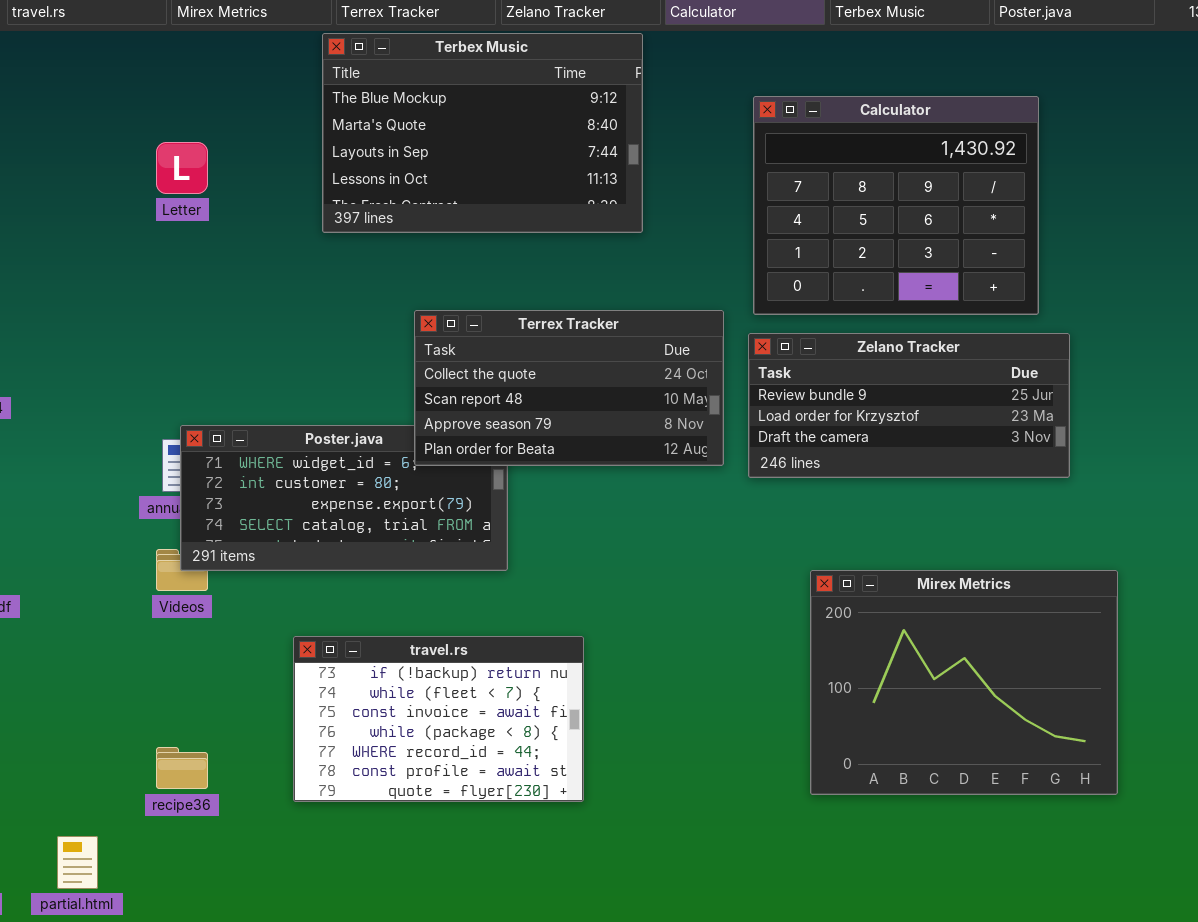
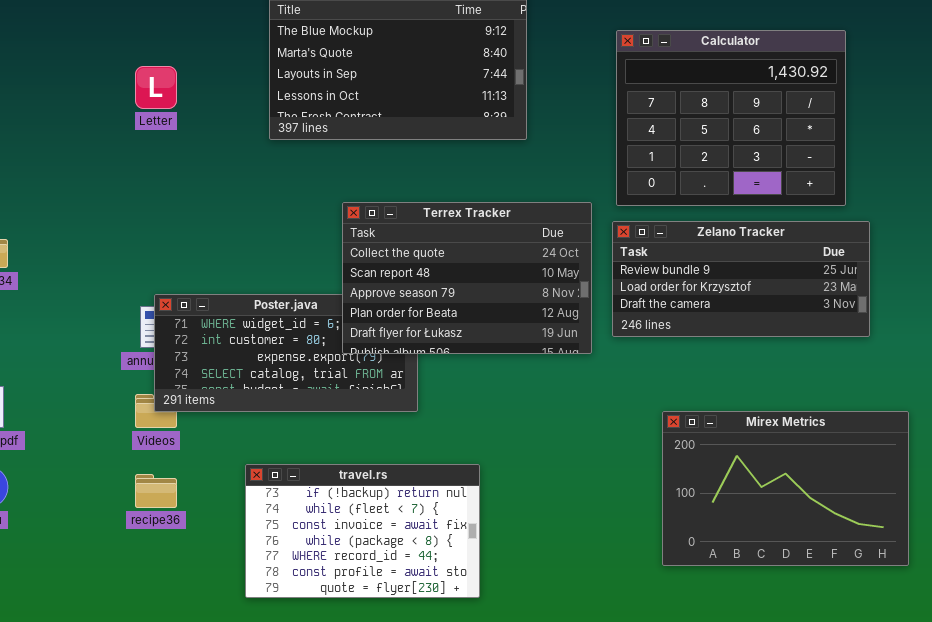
Terrex Tracker: [414,310,724,466] -> [342,202,592,354], resized
Mirex Metrics: [810,570,1118,795] -> [662,411,909,566], resized
recipe36: [156,747,208,789] -> [135,474,177,508], moved

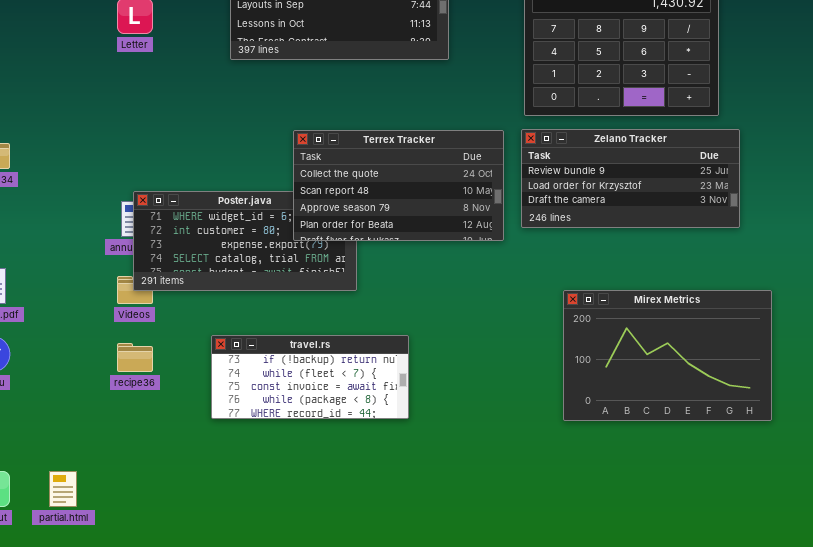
Terrex Tracker: [342,202,592,354] -> [293,130,504,241], resized
travel.rs: [245,464,480,598] -> [211,335,409,419], resized

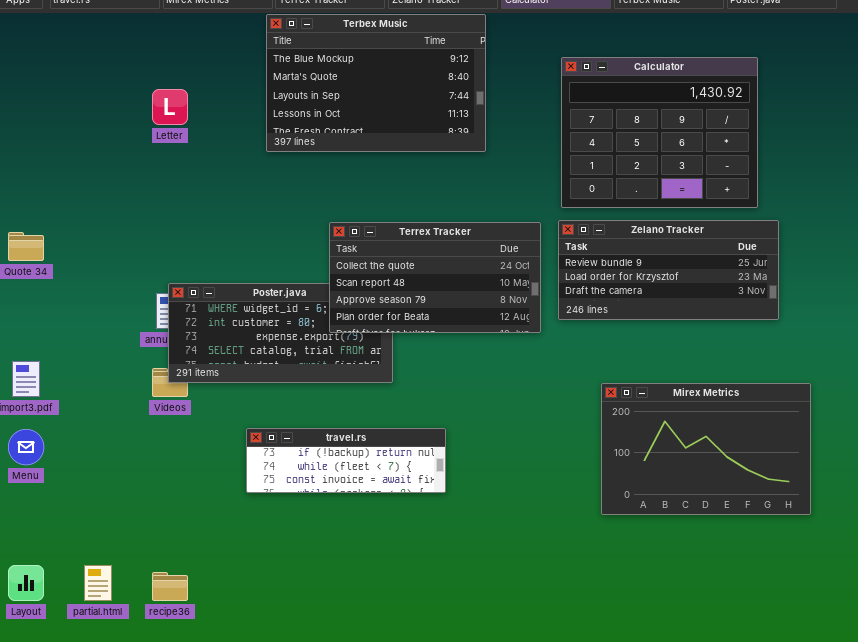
travel.rs: [211,335,409,419] -> [246,428,446,493], resized
recipe36: [117,343,153,372] -> [152,572,188,601], moved

